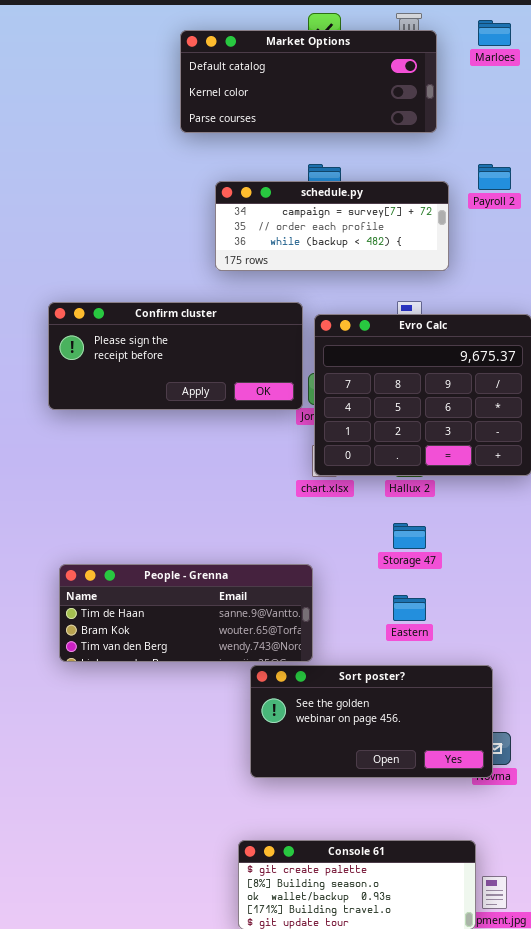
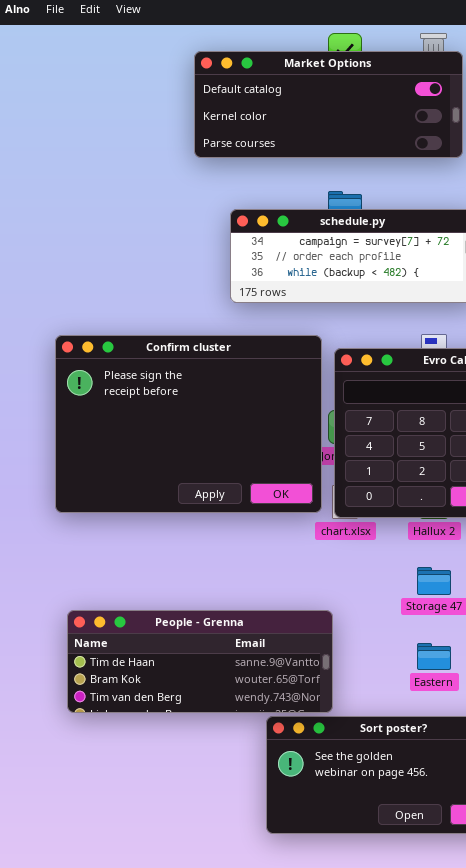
Confirm cluster: [48,302,303,410] -> [55,335,322,513], resized

